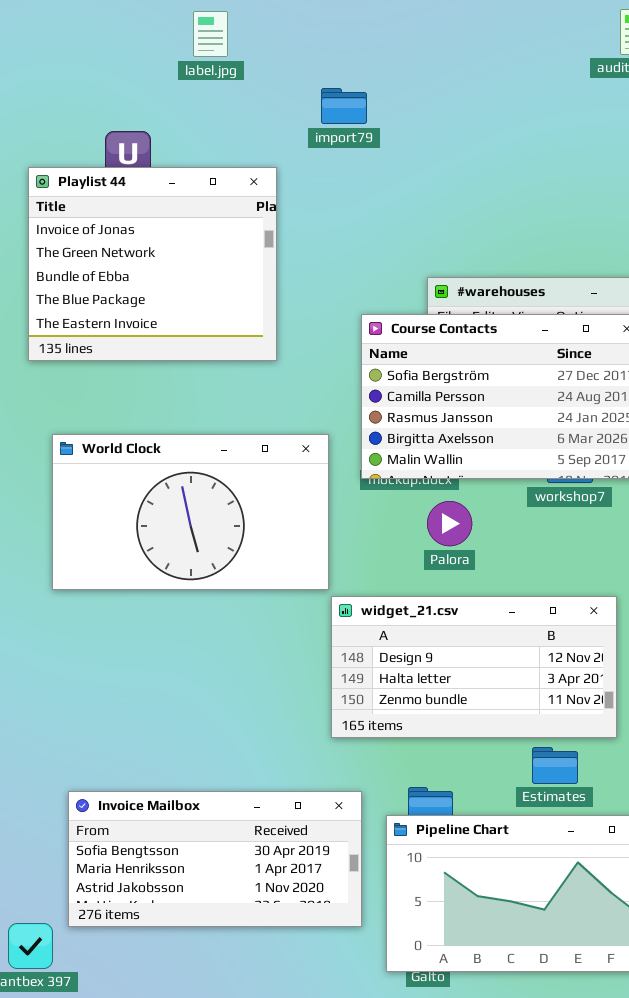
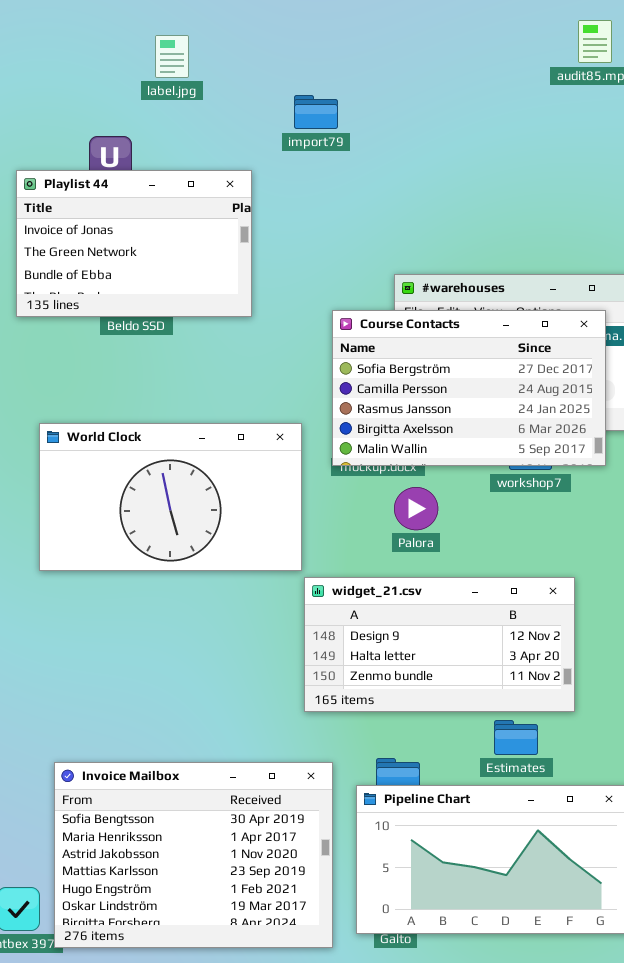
label.jpg: [193,11,228,57] -> [155,35,189,78], moved
Playlist 44: [28,167,277,361] -> [16,170,252,317], resized
Invoice Mailbox: [68,791,362,927] -> [54,762,333,948], resized

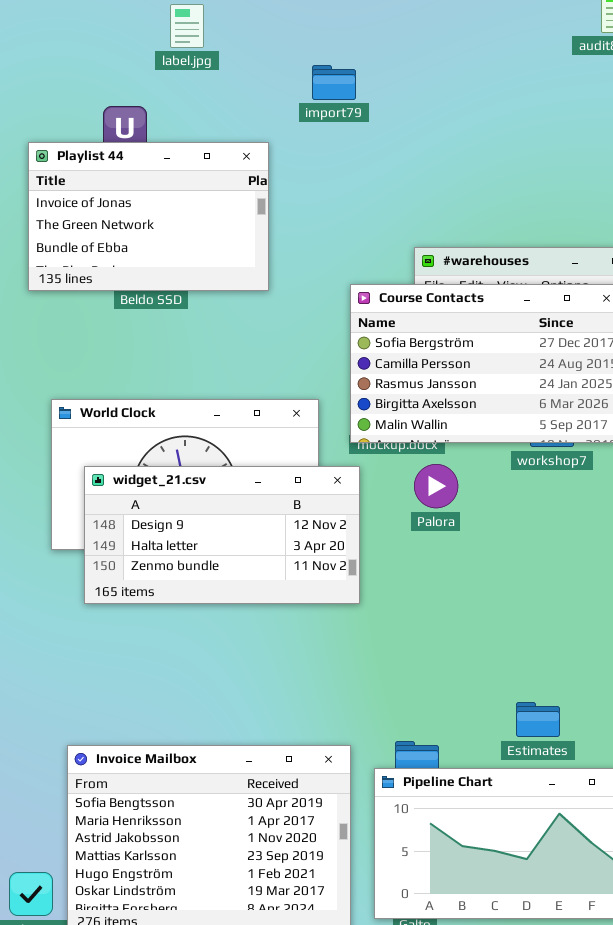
widget_21.csv: [304,577,575,712] -> [84,466,360,604], moved

